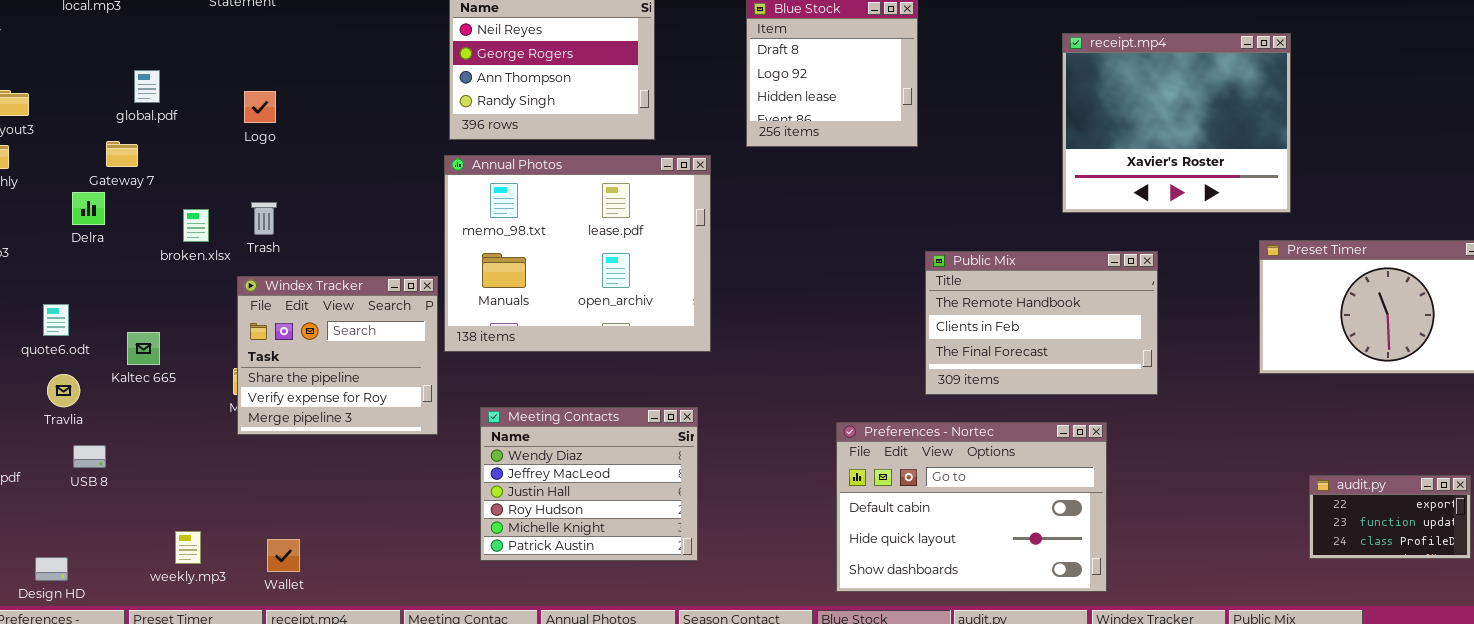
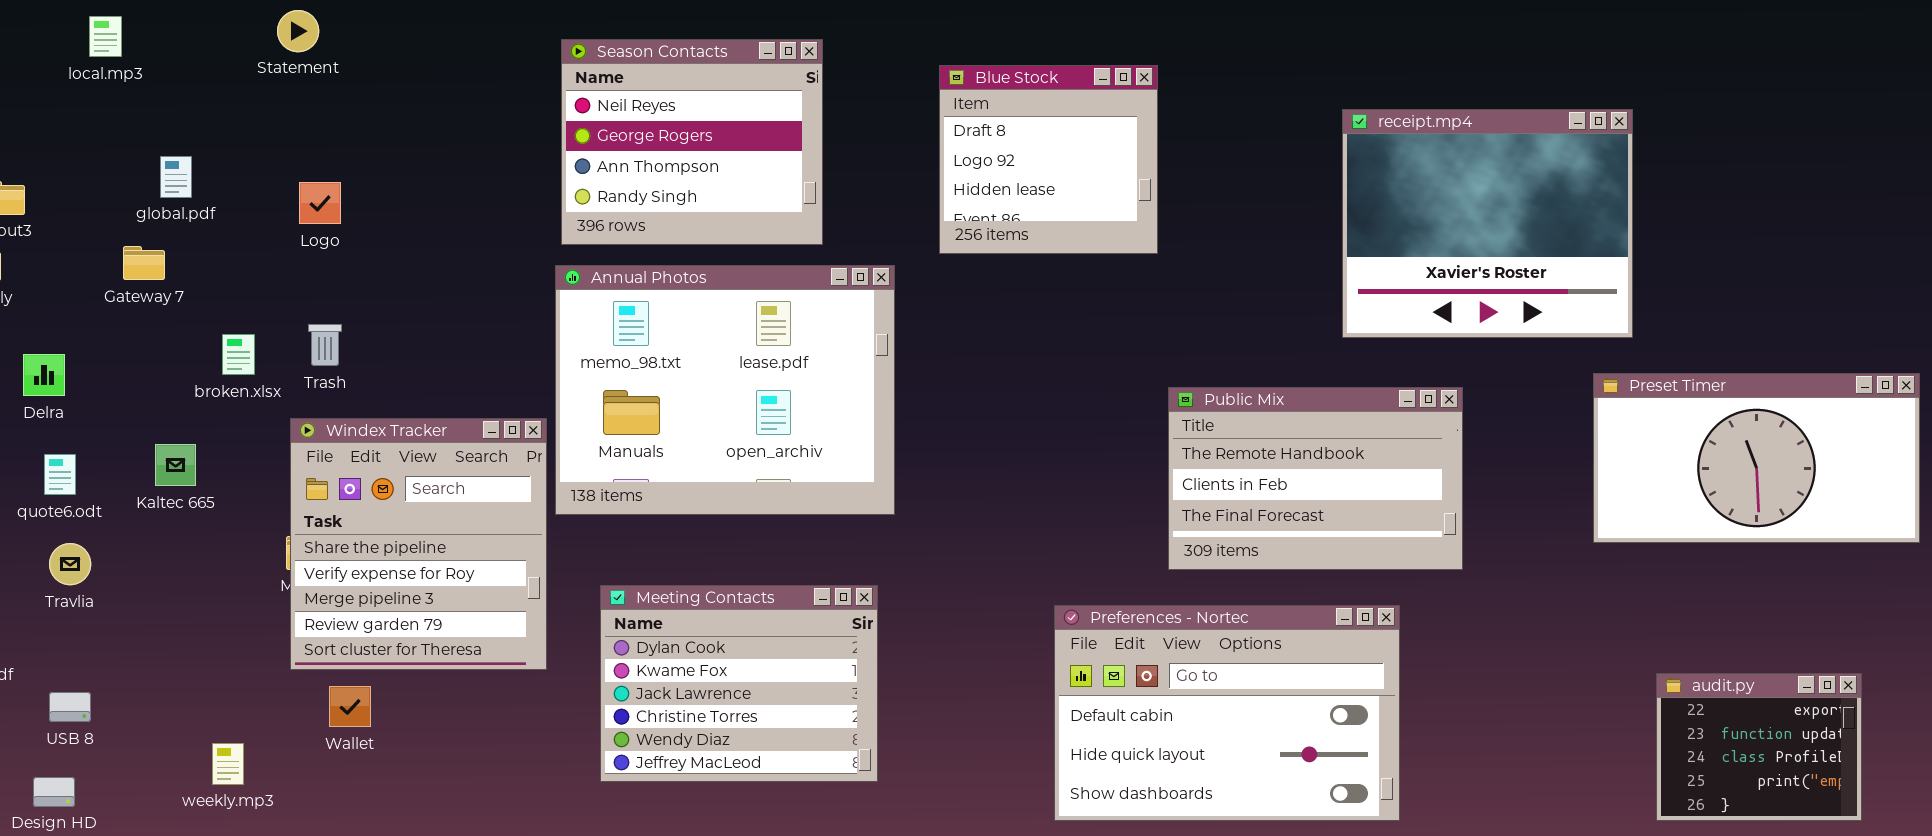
Delra: [72,192,105,225] -> [23,354,65,396], moved
Windex Tracker: [237,276,438,435] -> [290,418,547,670], resized
Kaltec 665: [127,332,160,365] -> [155,444,196,486], moved
Meeting Contacts: [480,407,698,561] -> [600,585,878,782], scrolled up 4 rows
USB 8: [73,445,106,468] -> [49,692,91,722], moved
audit.py: [1309,475,1471,559] -> [1656,673,1862,821], resized
Wallet: [267,539,300,572] -> [329,686,371,727], moved

